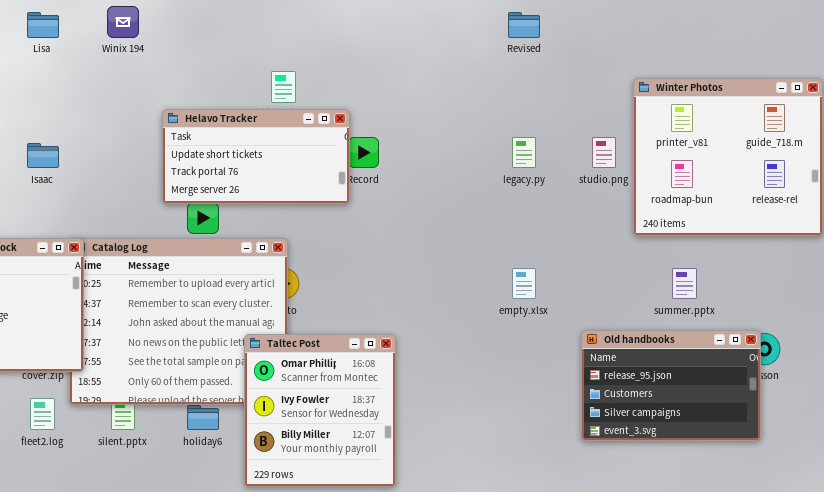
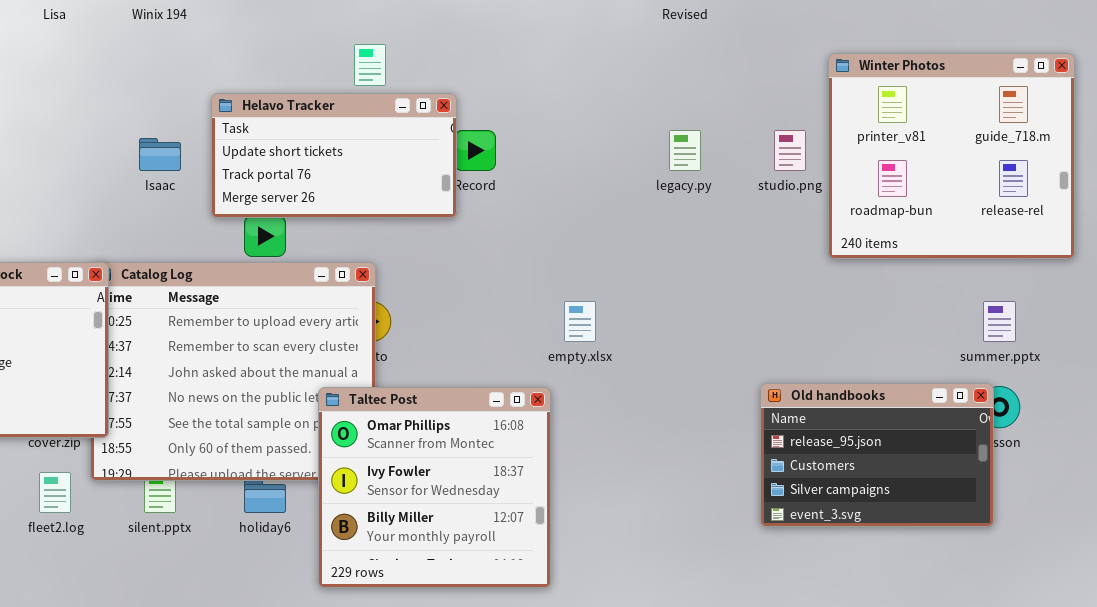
Isaac: [27,143,59,168] -> [139,138,181,171], moved
empty.xlsx: [512,268,536,299] -> [564,301,596,342], moved
summer.pptx: [672,268,697,299] -> [983,301,1016,342], moved
Taltec Post: [244,334,396,487] -> [318,387,551,588], resized

